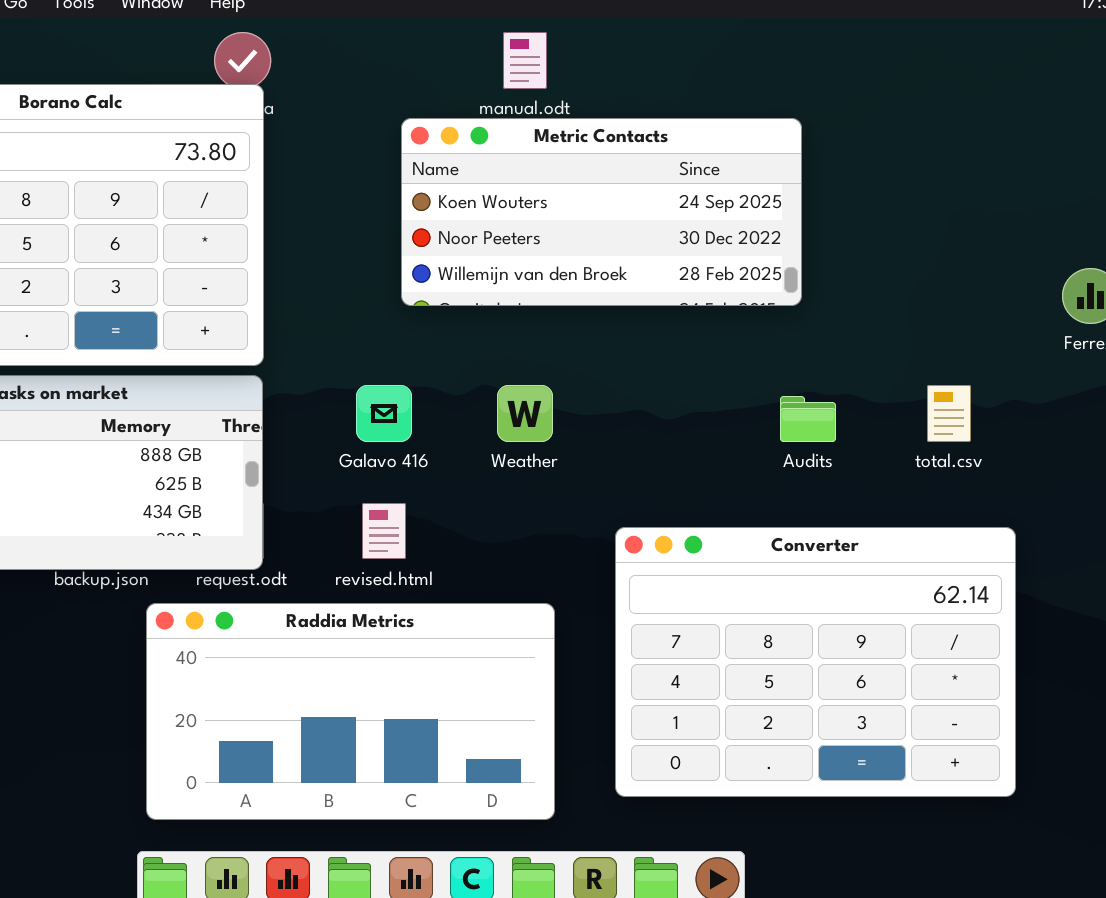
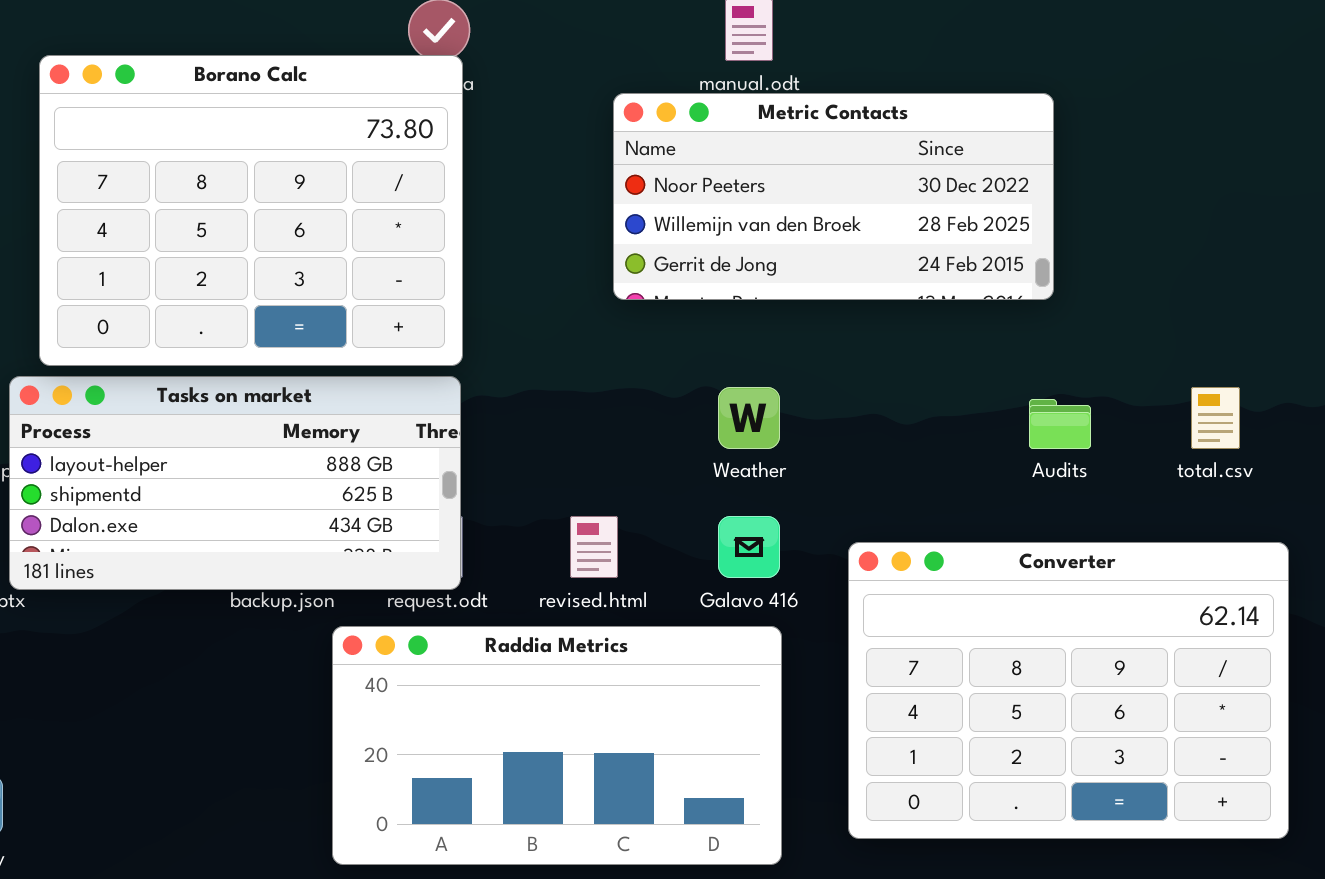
Metric Contacts: [401,118,802,306] -> [613,93,1054,300], scrolled down 1 row
Galavo 416: [356,385,412,442] -> [718,516,780,578], moved

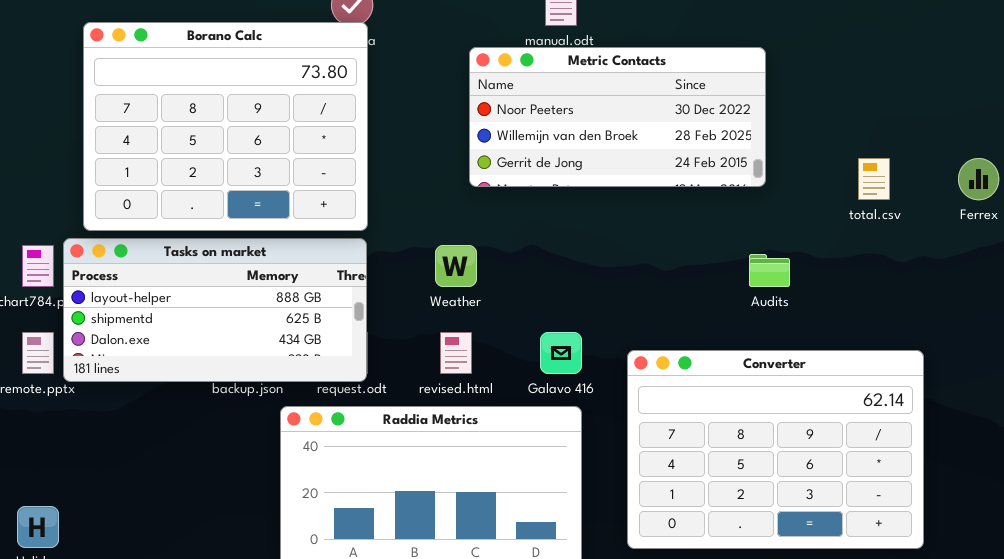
Weather: [718,387,780,449] -> [435,245,477,287], moved
total.csv: [1191,387,1240,449] -> [858,158,890,200], moved

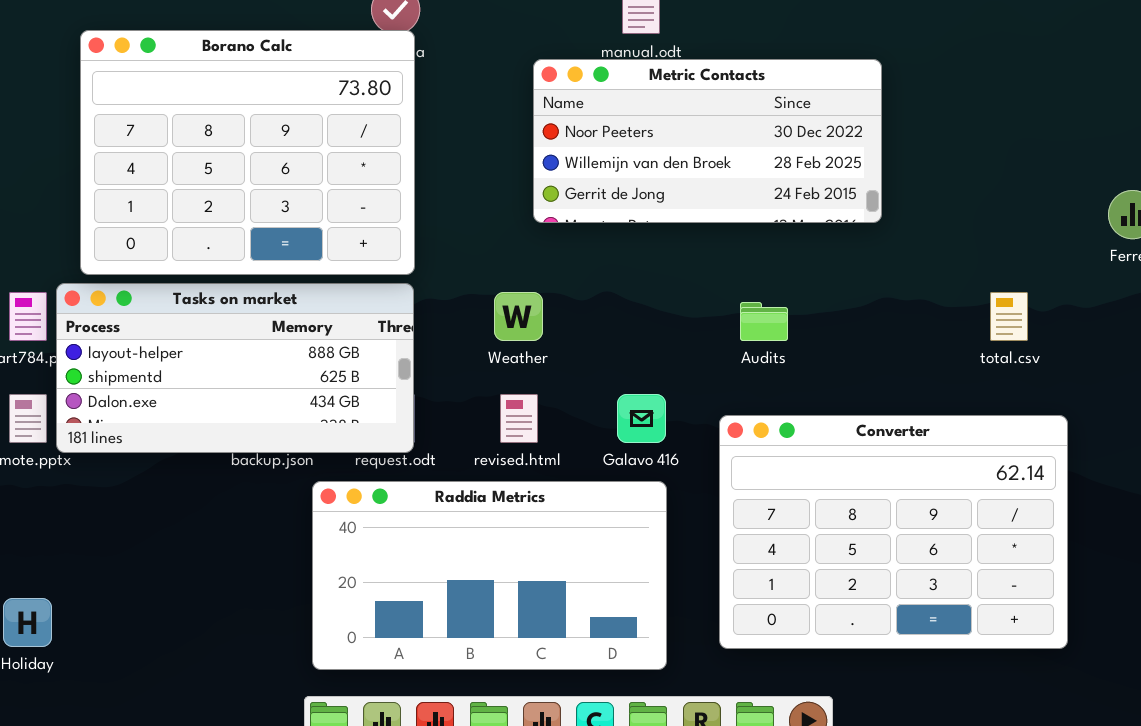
total.csv: [858,158,890,200] -> [990,292,1028,341], moved
Audits: [749,254,790,287] -> [740,302,788,341], moved

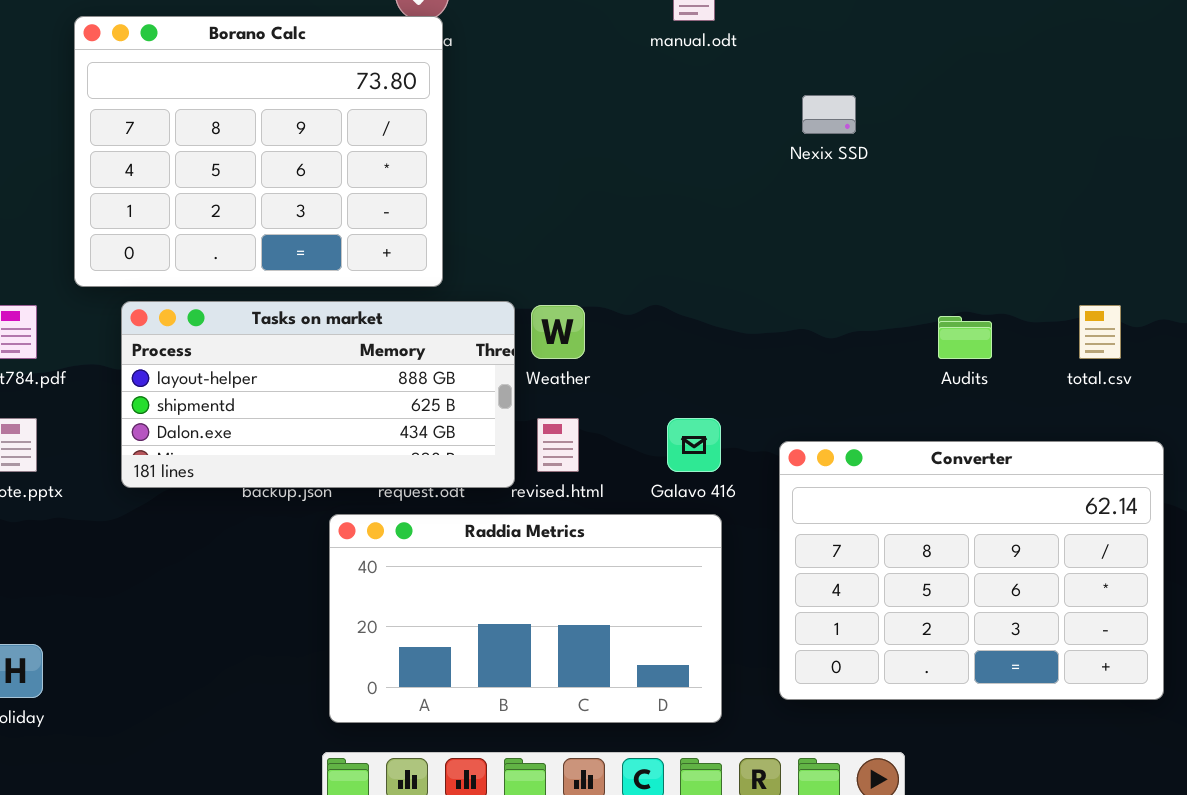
Metric Contacts: [533,59,882,223] -> none, closed
Tasks on market: [56,283,414,453] -> [121,301,515,488], moved
Audits: [740,302,788,341] -> [938,316,992,359], moved

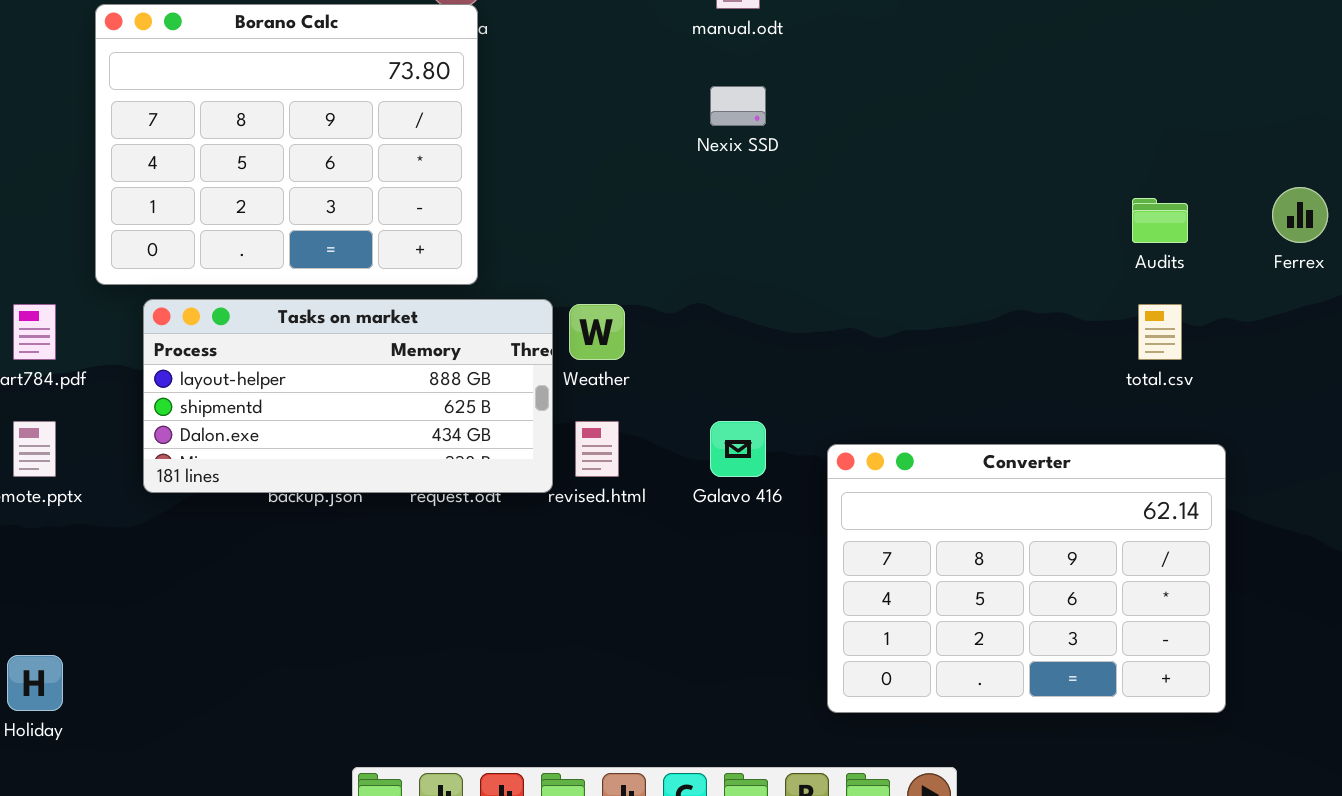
Nexix SSD: [802,95,856,134] -> [710,86,766,126], moved
Audits: [938,316,992,359] -> [1132,198,1188,243], moved
Raddia Metrics: [329,514,722,723] -> none, closed

